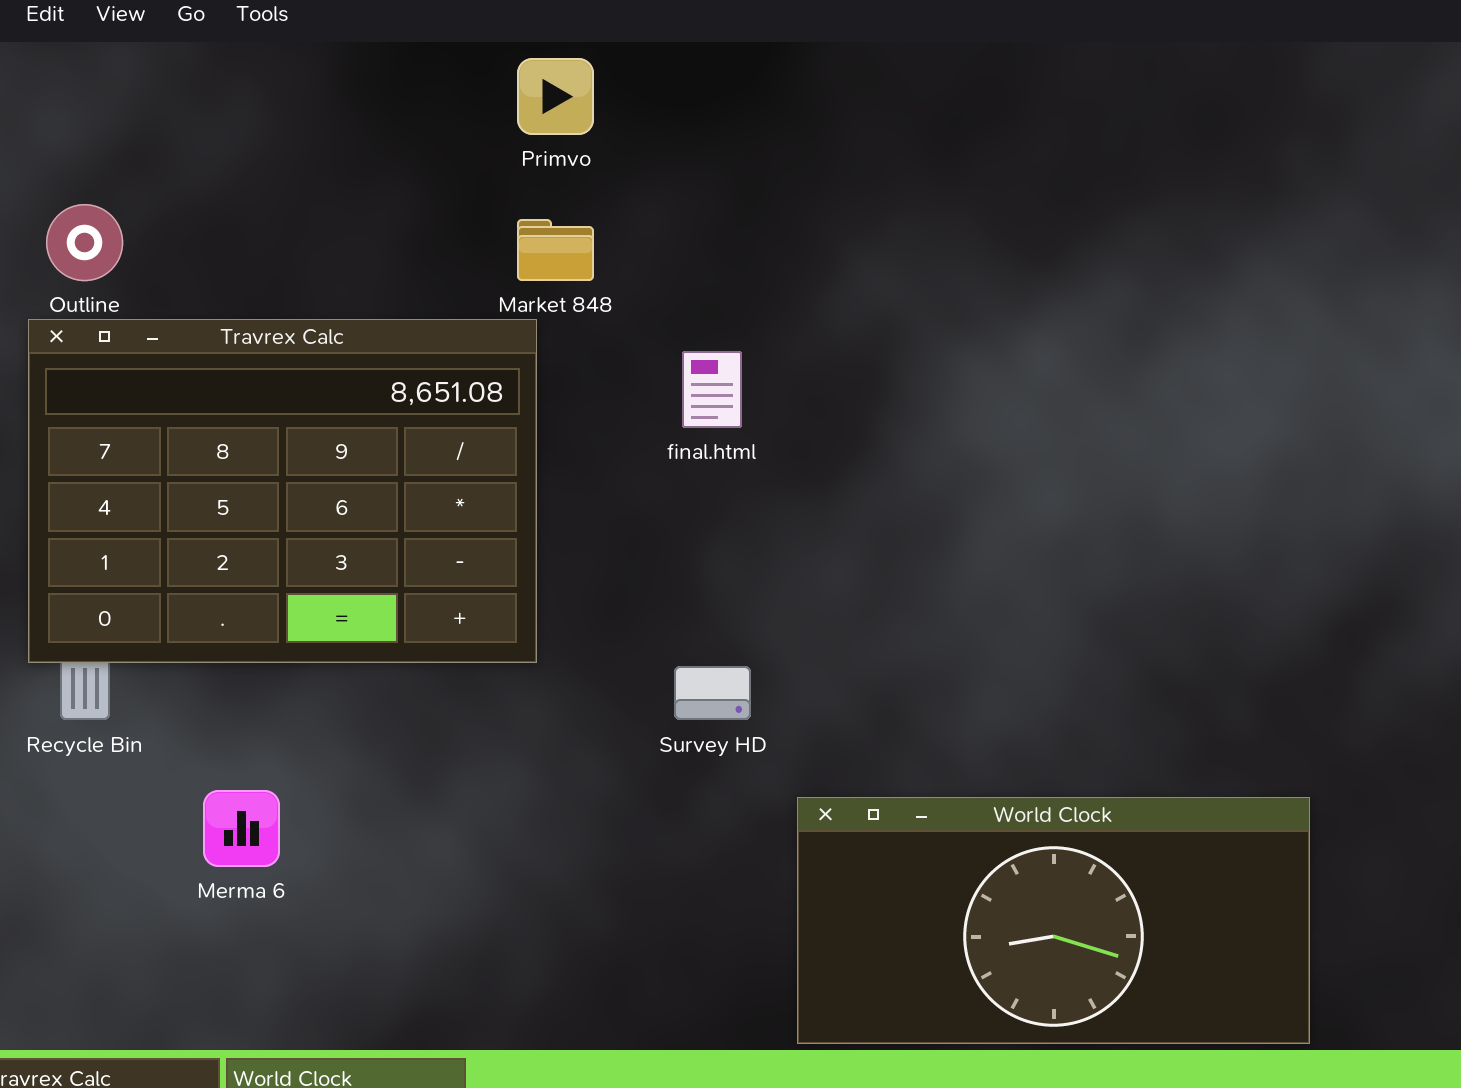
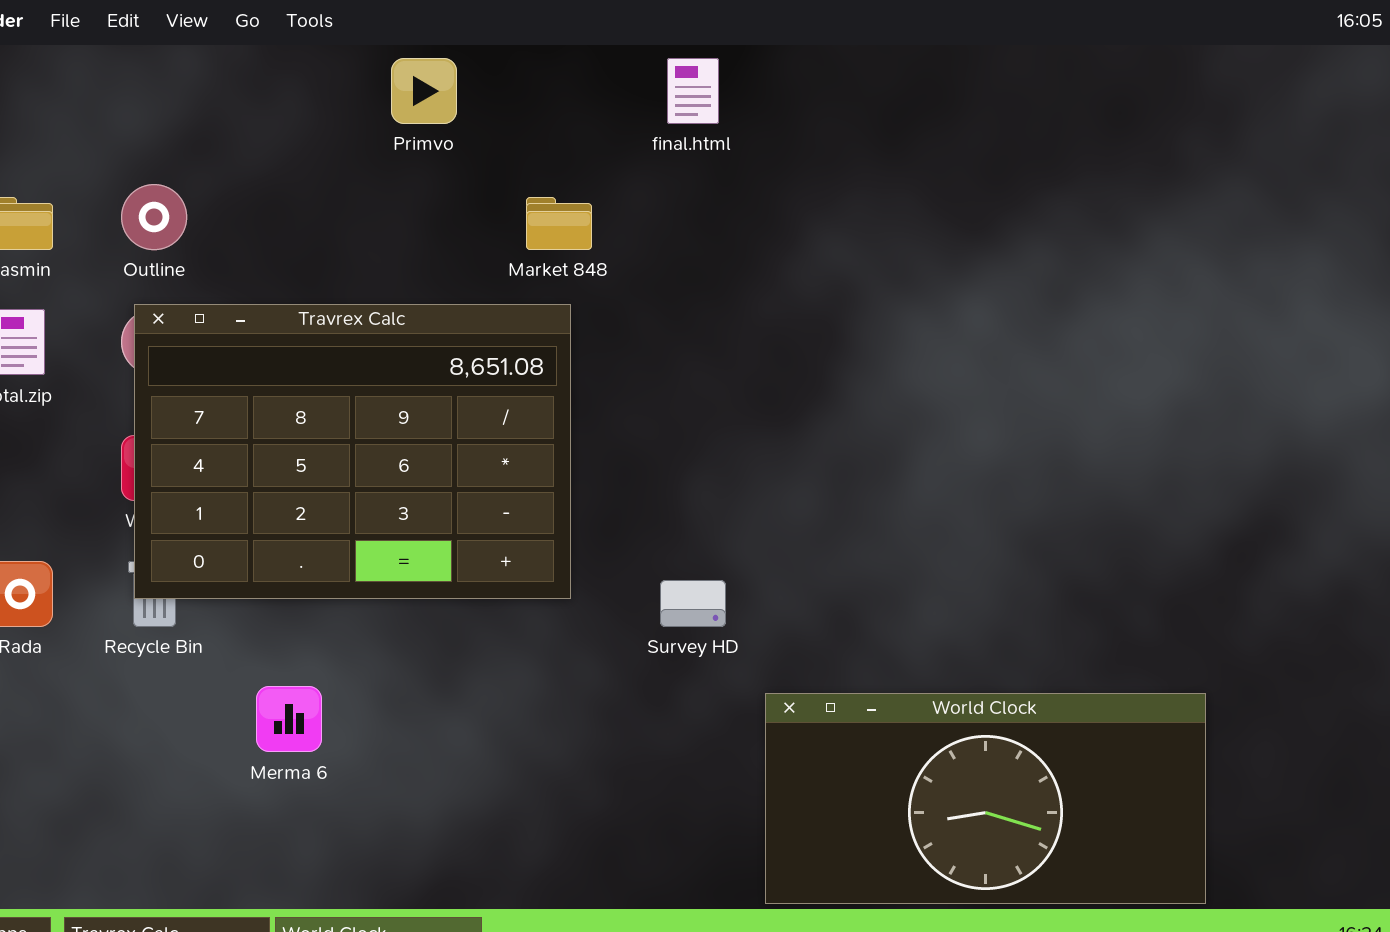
Primvo: [517,58,594,135] -> [391,58,457,124], moved
Travrex Calc: [28,319,537,663] -> [134,304,571,599], moved
final.html: [682,351,742,428] -> [667,58,719,124], moved

